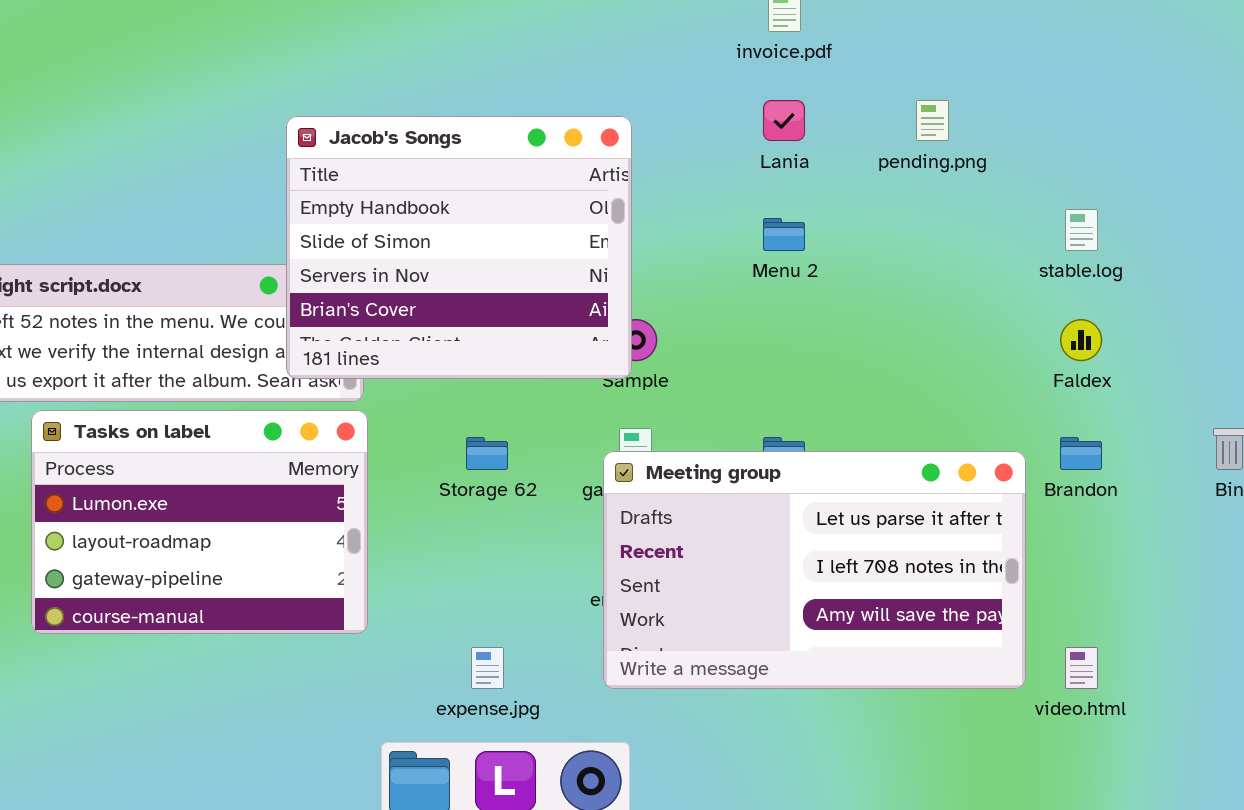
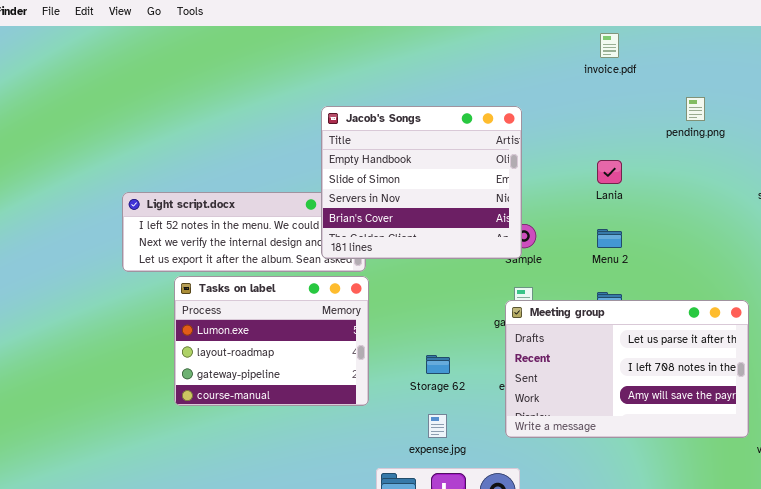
Lania: [763,100,805,141] -> [597,160,622,184], moved
Menu 2: [763,218,805,251] -> [597,229,622,248], moved
Storage 62: [466,437,508,470] -> [426,355,450,374], moved

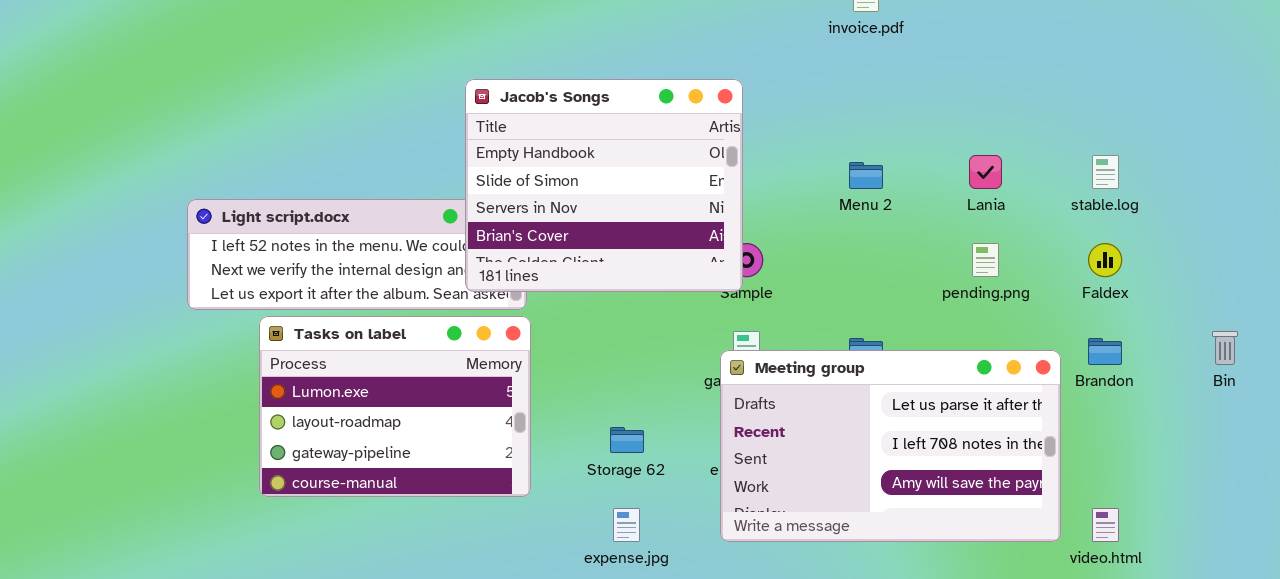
pending.png: [686,97,705,121] -> [972,243,999,277], moved
Lania: [597,160,622,184] -> [969,155,1002,189], moved
Menu 2: [597,229,622,248] -> [849,162,883,189], moved

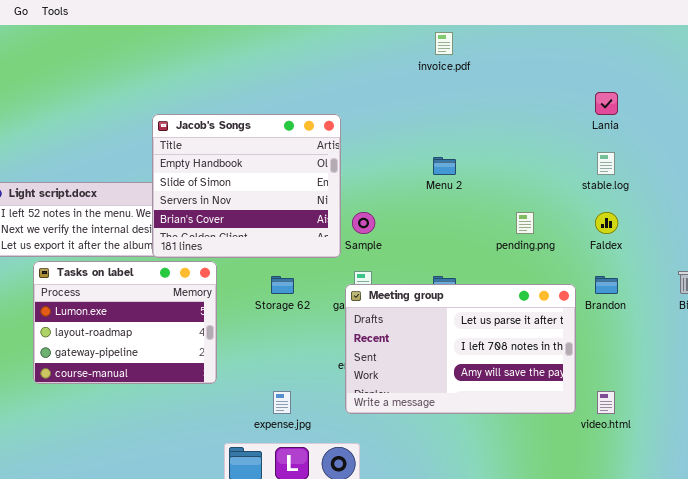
Jacob's Songs: [465,79,743,292] -> [152,114,341,258], moved
Lania: [969,155,1002,189] -> [595,92,618,115], moved
Storage 62: [610,427,644,453] -> [271,276,294,294], moved

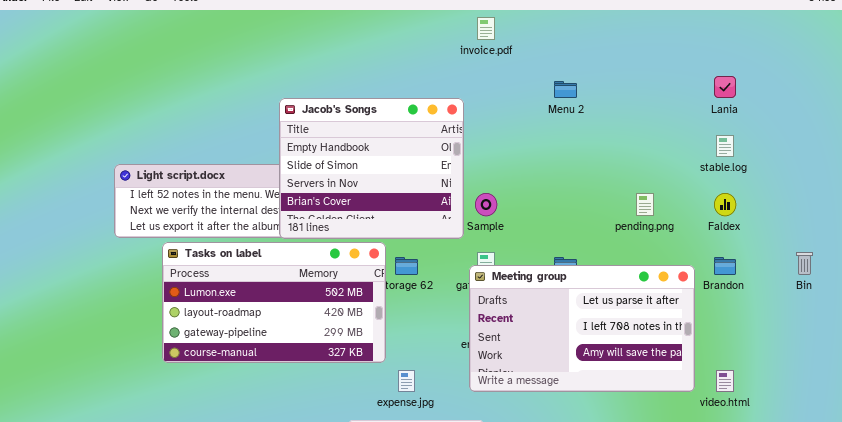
invoice.pdf: [435,32,453,55] -> [477,17,495,40], moved
Menu 2: [433,157,456,175] -> [554,81,577,98], moved
Tasks on label: [33,261,217,384] -> [162,242,386,363], resized

